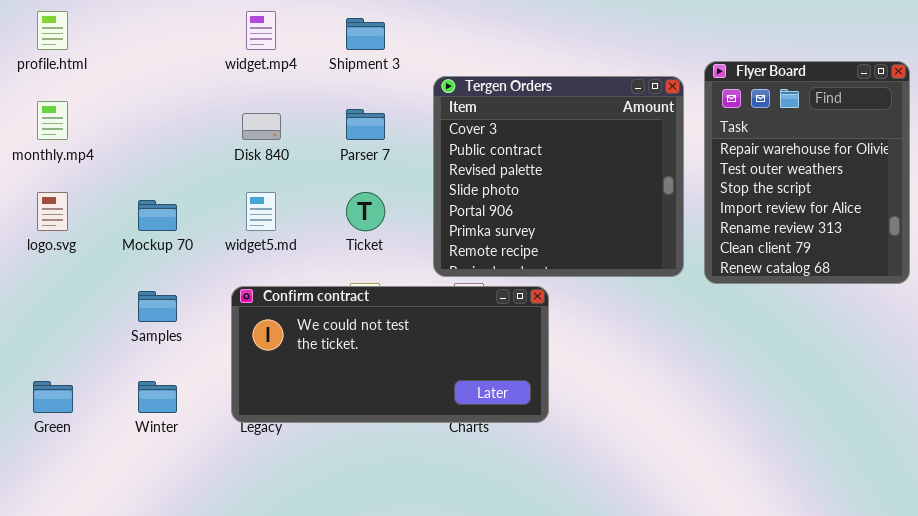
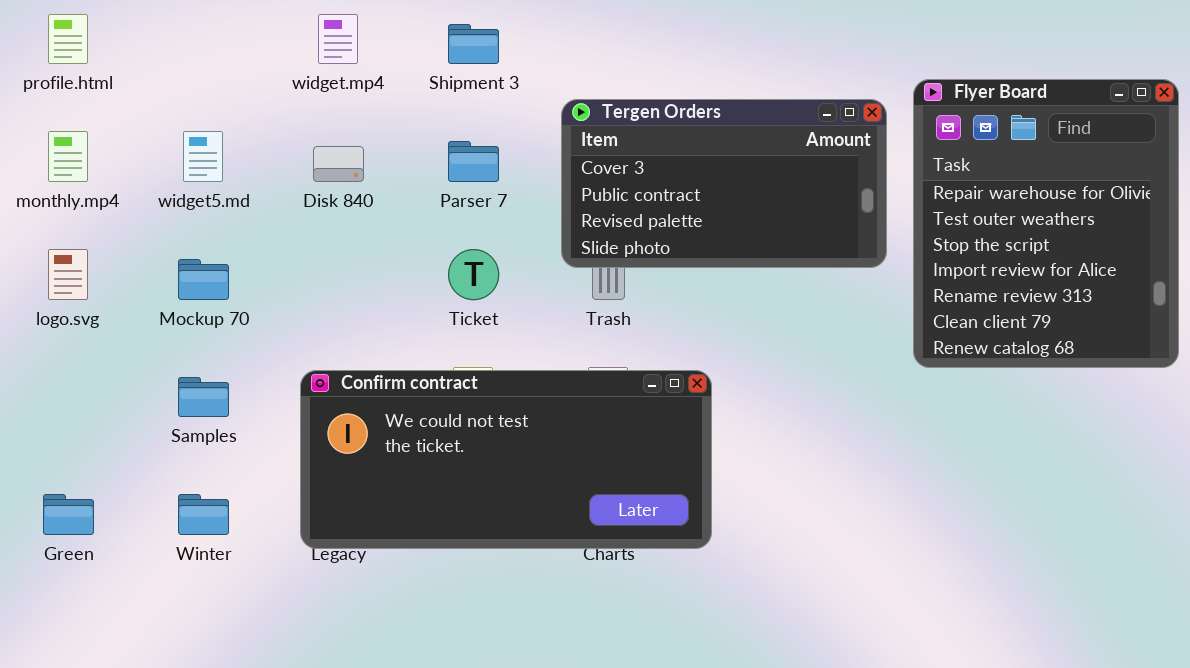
Tergen Orders: [433,76,684,277] -> [561,99,887,268], resized
widget5.md: [246,192,276,231] -> [183,131,223,182], moved

